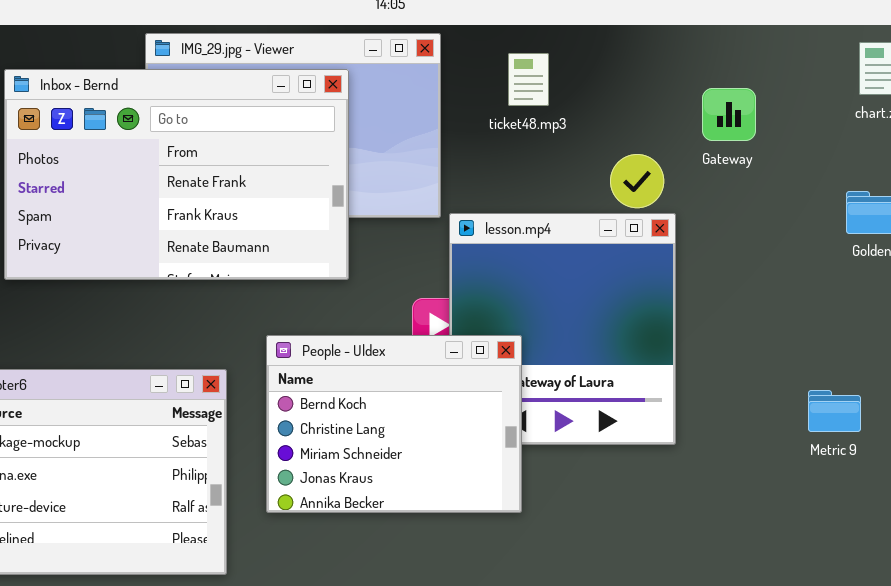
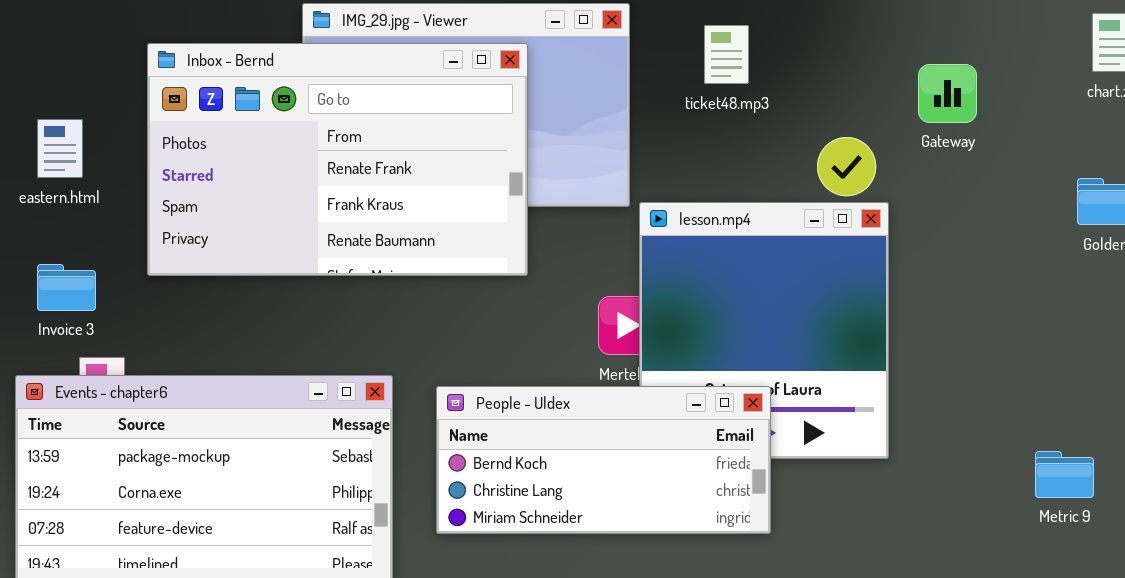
People - Uldex: [266,335,522,513] -> [436,386,771,534], resized
Metric 9: [808,390,861,432] -> [1035,451,1094,498], moved

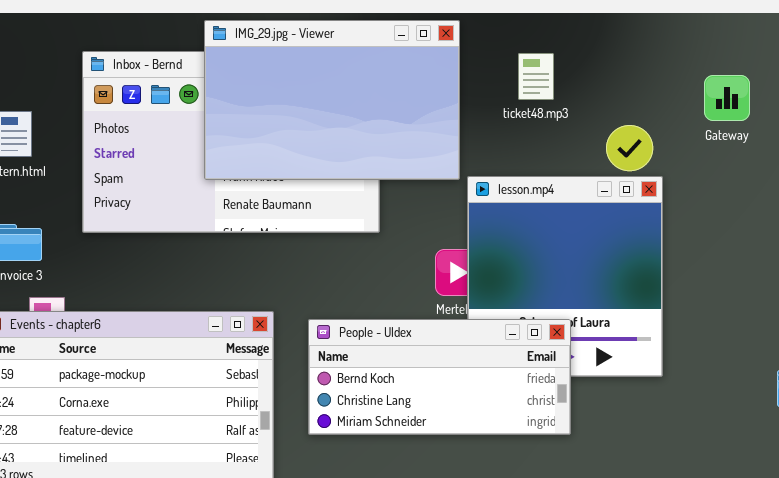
IMG_29.jpg - Viewer: [302,3,630,207] -> [204,20,460,180], raised
ticket48.mp3: [704,25,749,84] -> [518,53,554,100], moved
Gateway: [918,64,977,123] -> [704,75,750,121], moved

